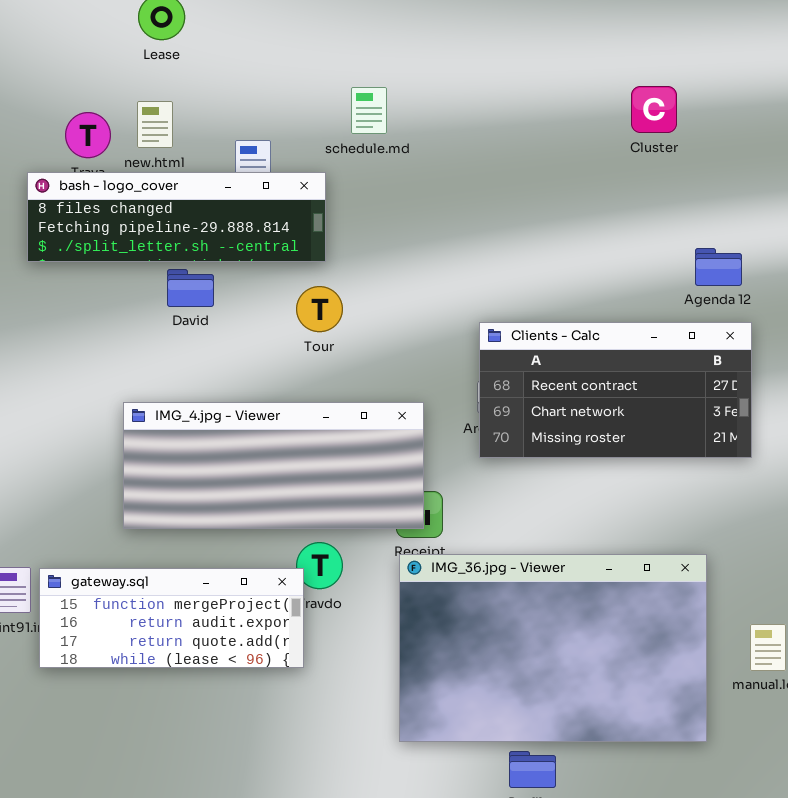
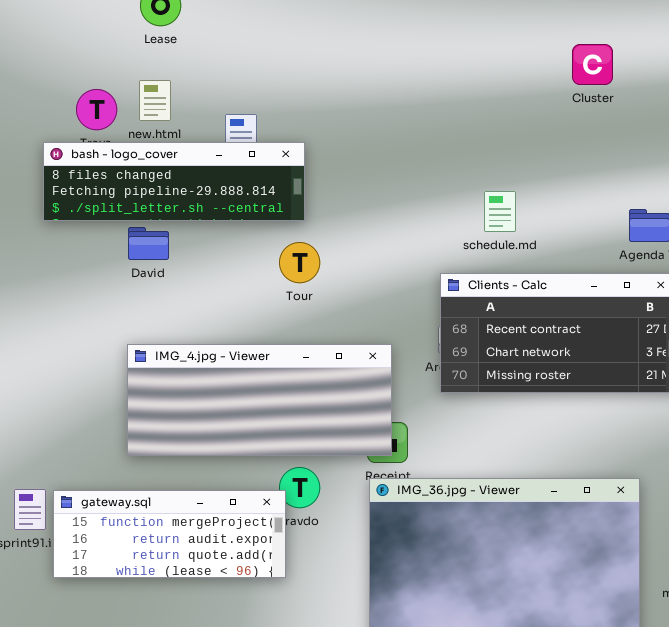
Cluster: [631,86,677,133] -> [572,44,613,85], moved
schedule.md: [351,87,387,134] -> [484,191,516,232], moved
David: [167,269,214,307] -> [128,227,169,260], moved

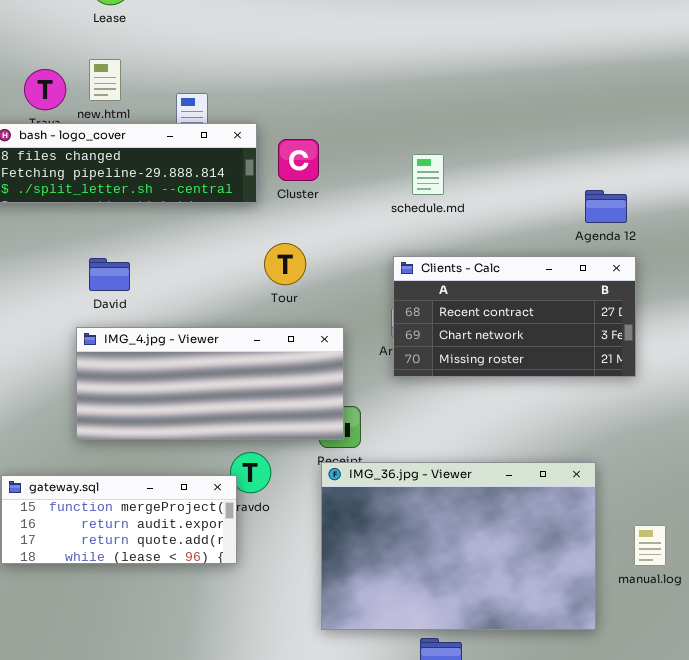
Cluster: [572,44,613,85] -> [278,139,319,181], moved
schedule.md: [484,191,516,232] -> [412,154,444,195], moved
David: [128,227,169,260] -> [89,258,130,291], moved
Tour: [279,242,320,283] -> [264,243,306,285], moved

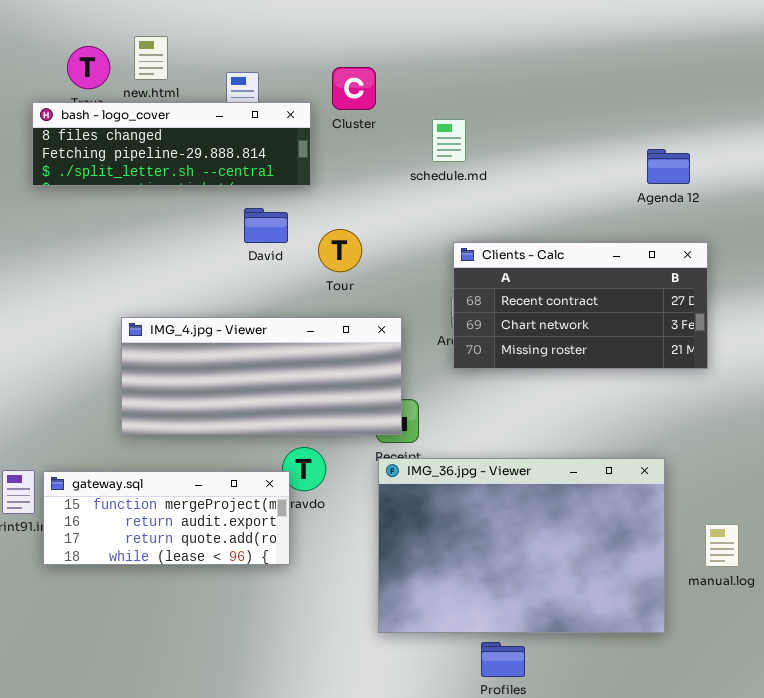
Cluster: [278,139,319,181] -> [332,67,376,110], moved
schedule.md: [412,154,444,195] -> [432,119,466,162], moved
Agenda 12: [585,190,627,223] -> [647,149,690,184], moved
David: [89,258,130,291] -> [244,208,288,243], moved

